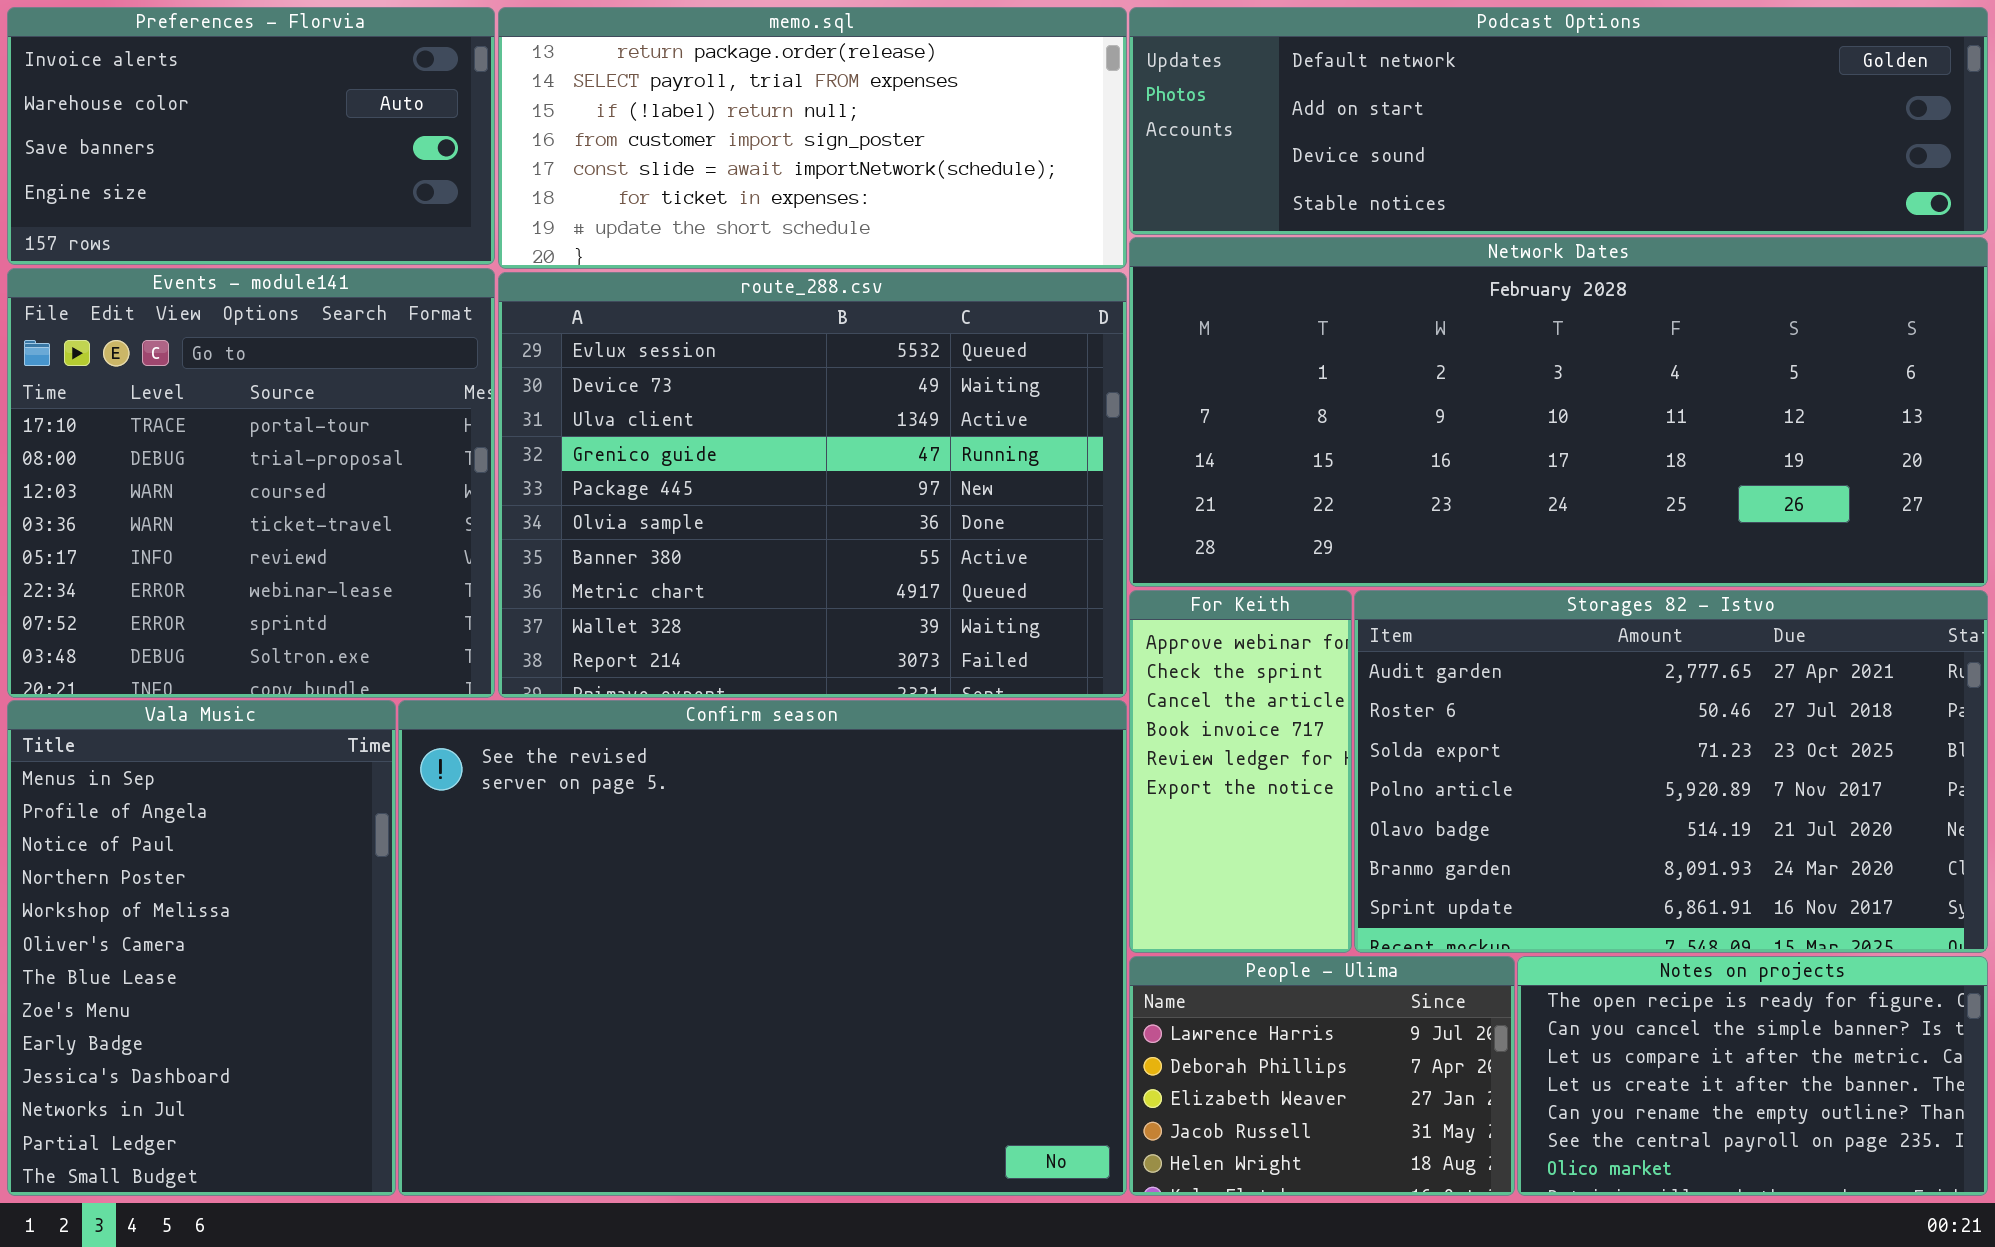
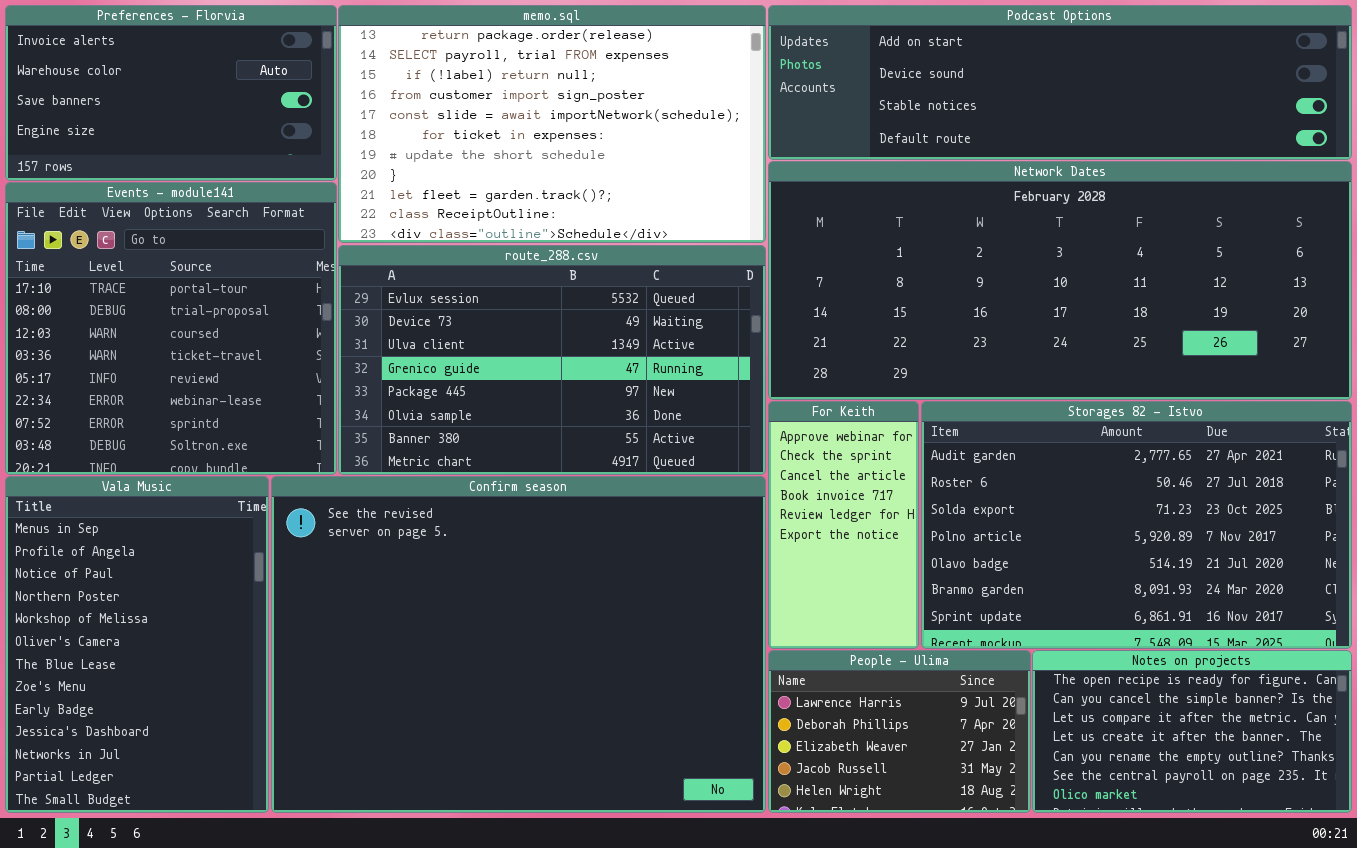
memo.sql: [498,7,1127,269] -> [338,5,766,243], resized
Podcast Options: [1129,7,1988,235] -> [768,5,1352,160], scrolled down 1 row
route_288.csv: [498,272,1127,698] -> [338,245,766,475], resized

